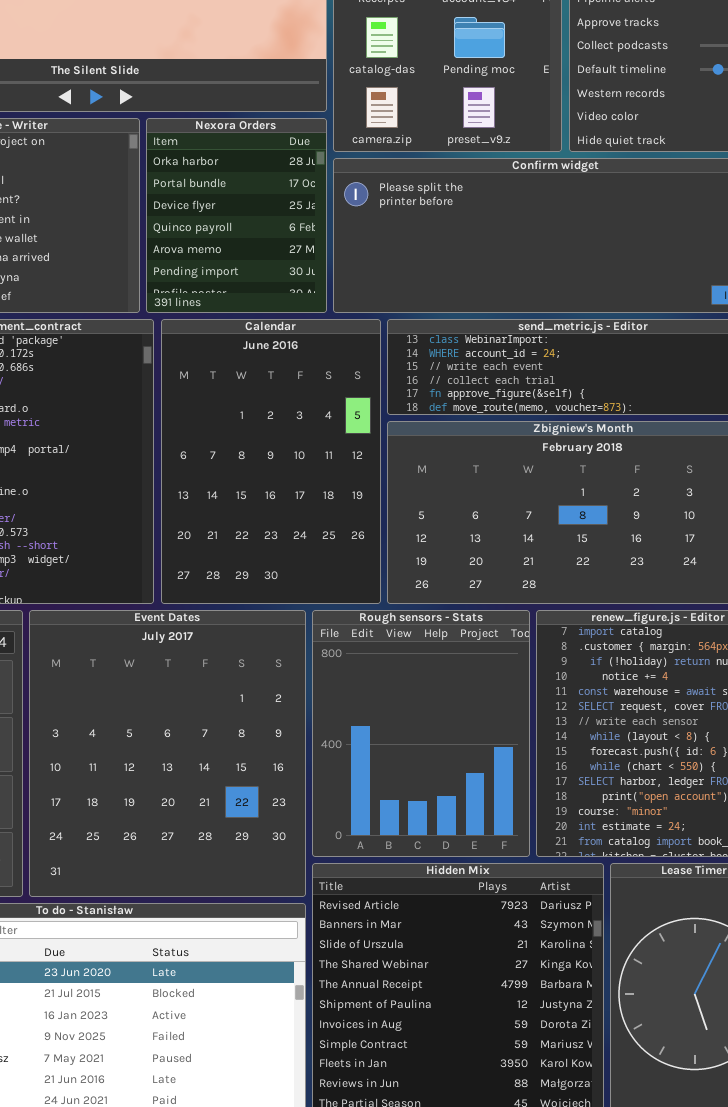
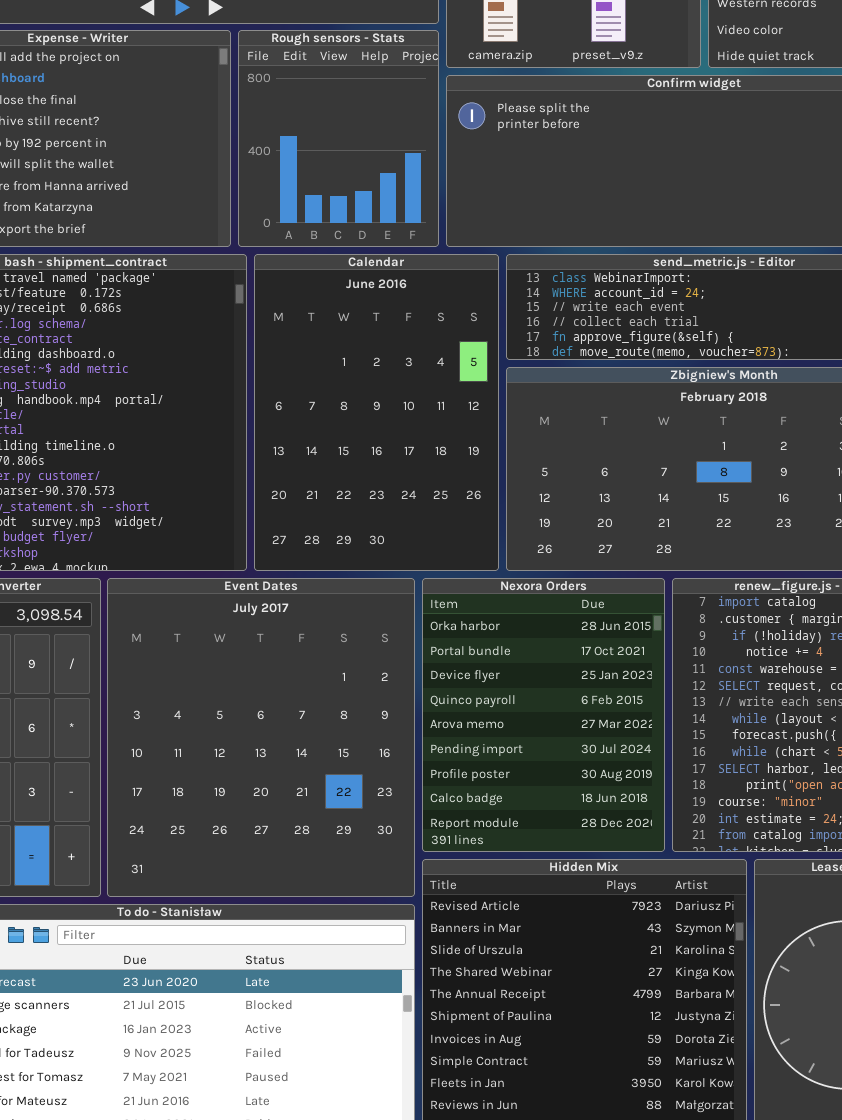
Nexora Orders: [146,118,327,313] -> [422,578,665,852], moved, resized
Rough sensors - Stats: [312,610,530,857] -> [238,30,439,247], moved, resized

